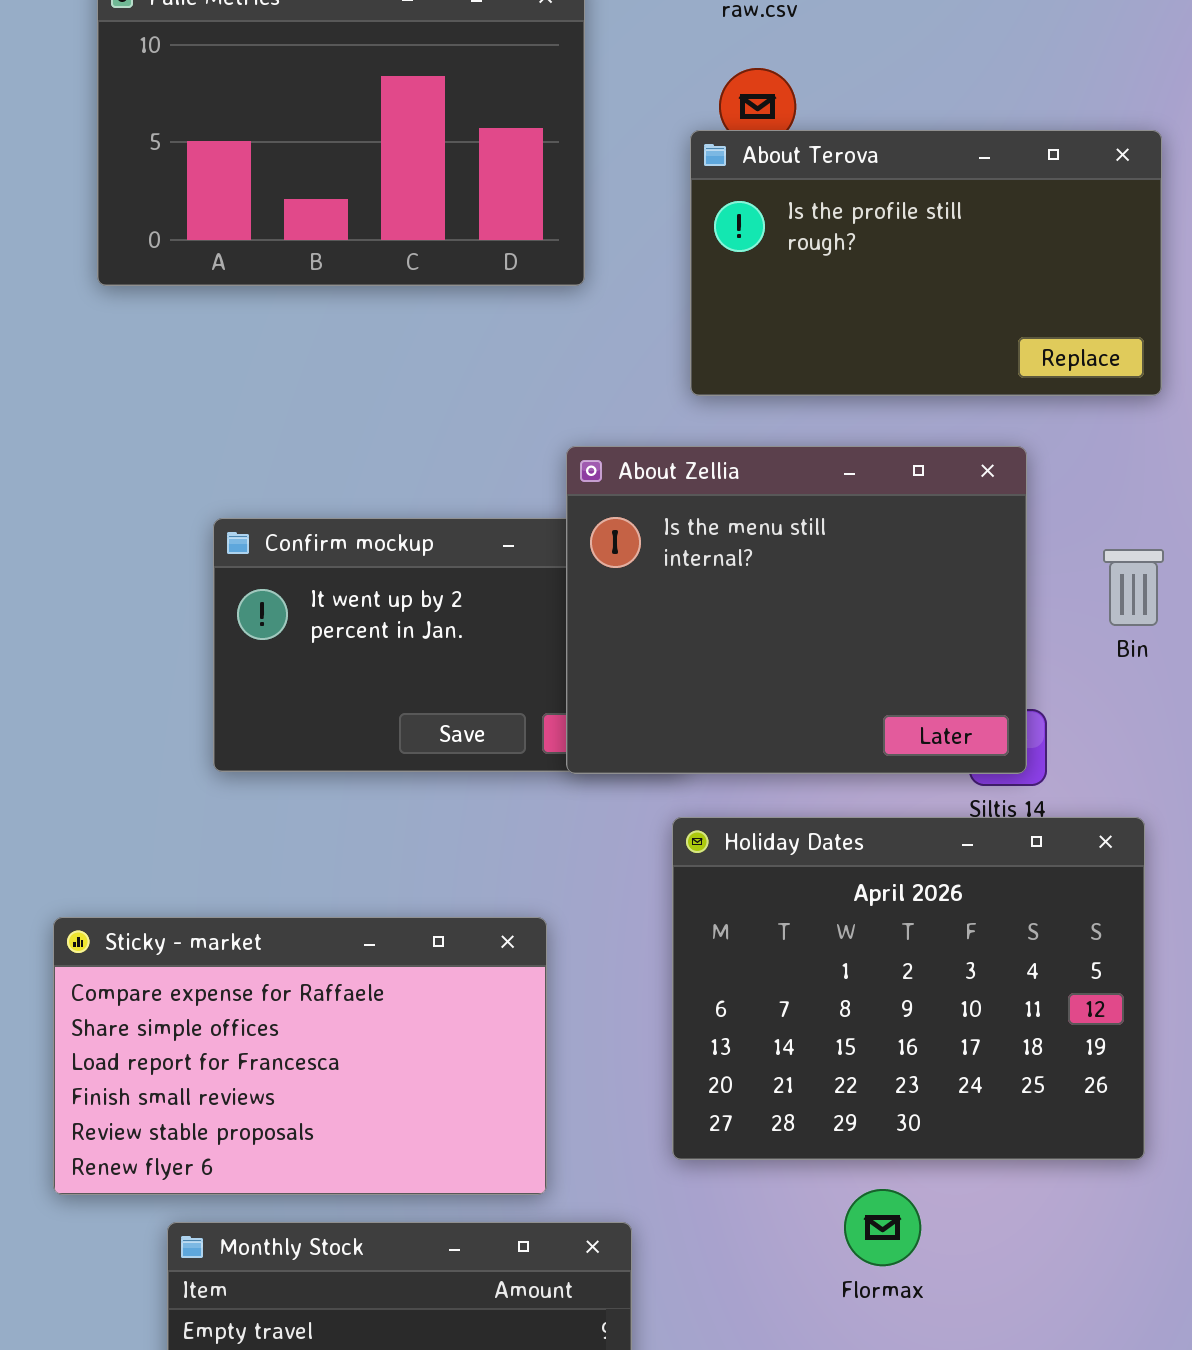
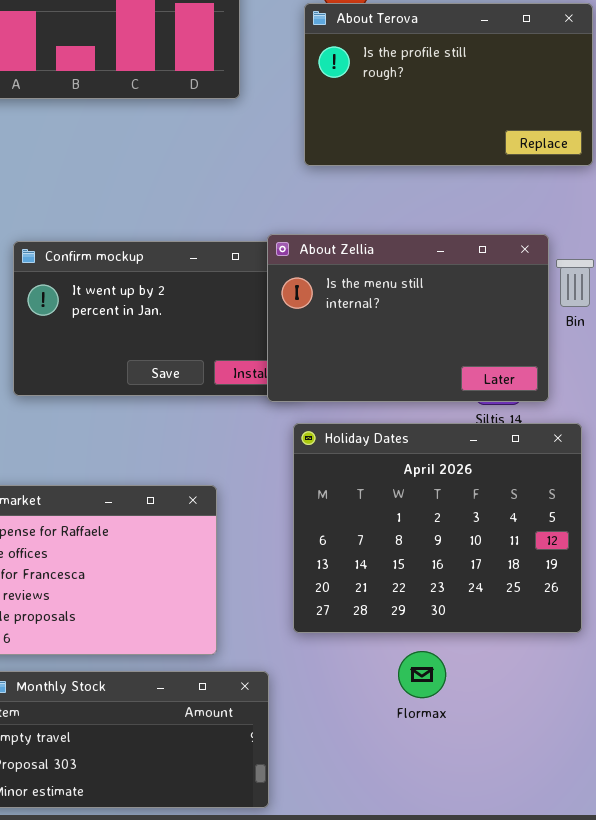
About Zellia: [566,446,1027,774] -> [267,234,549,402], moved, resized

